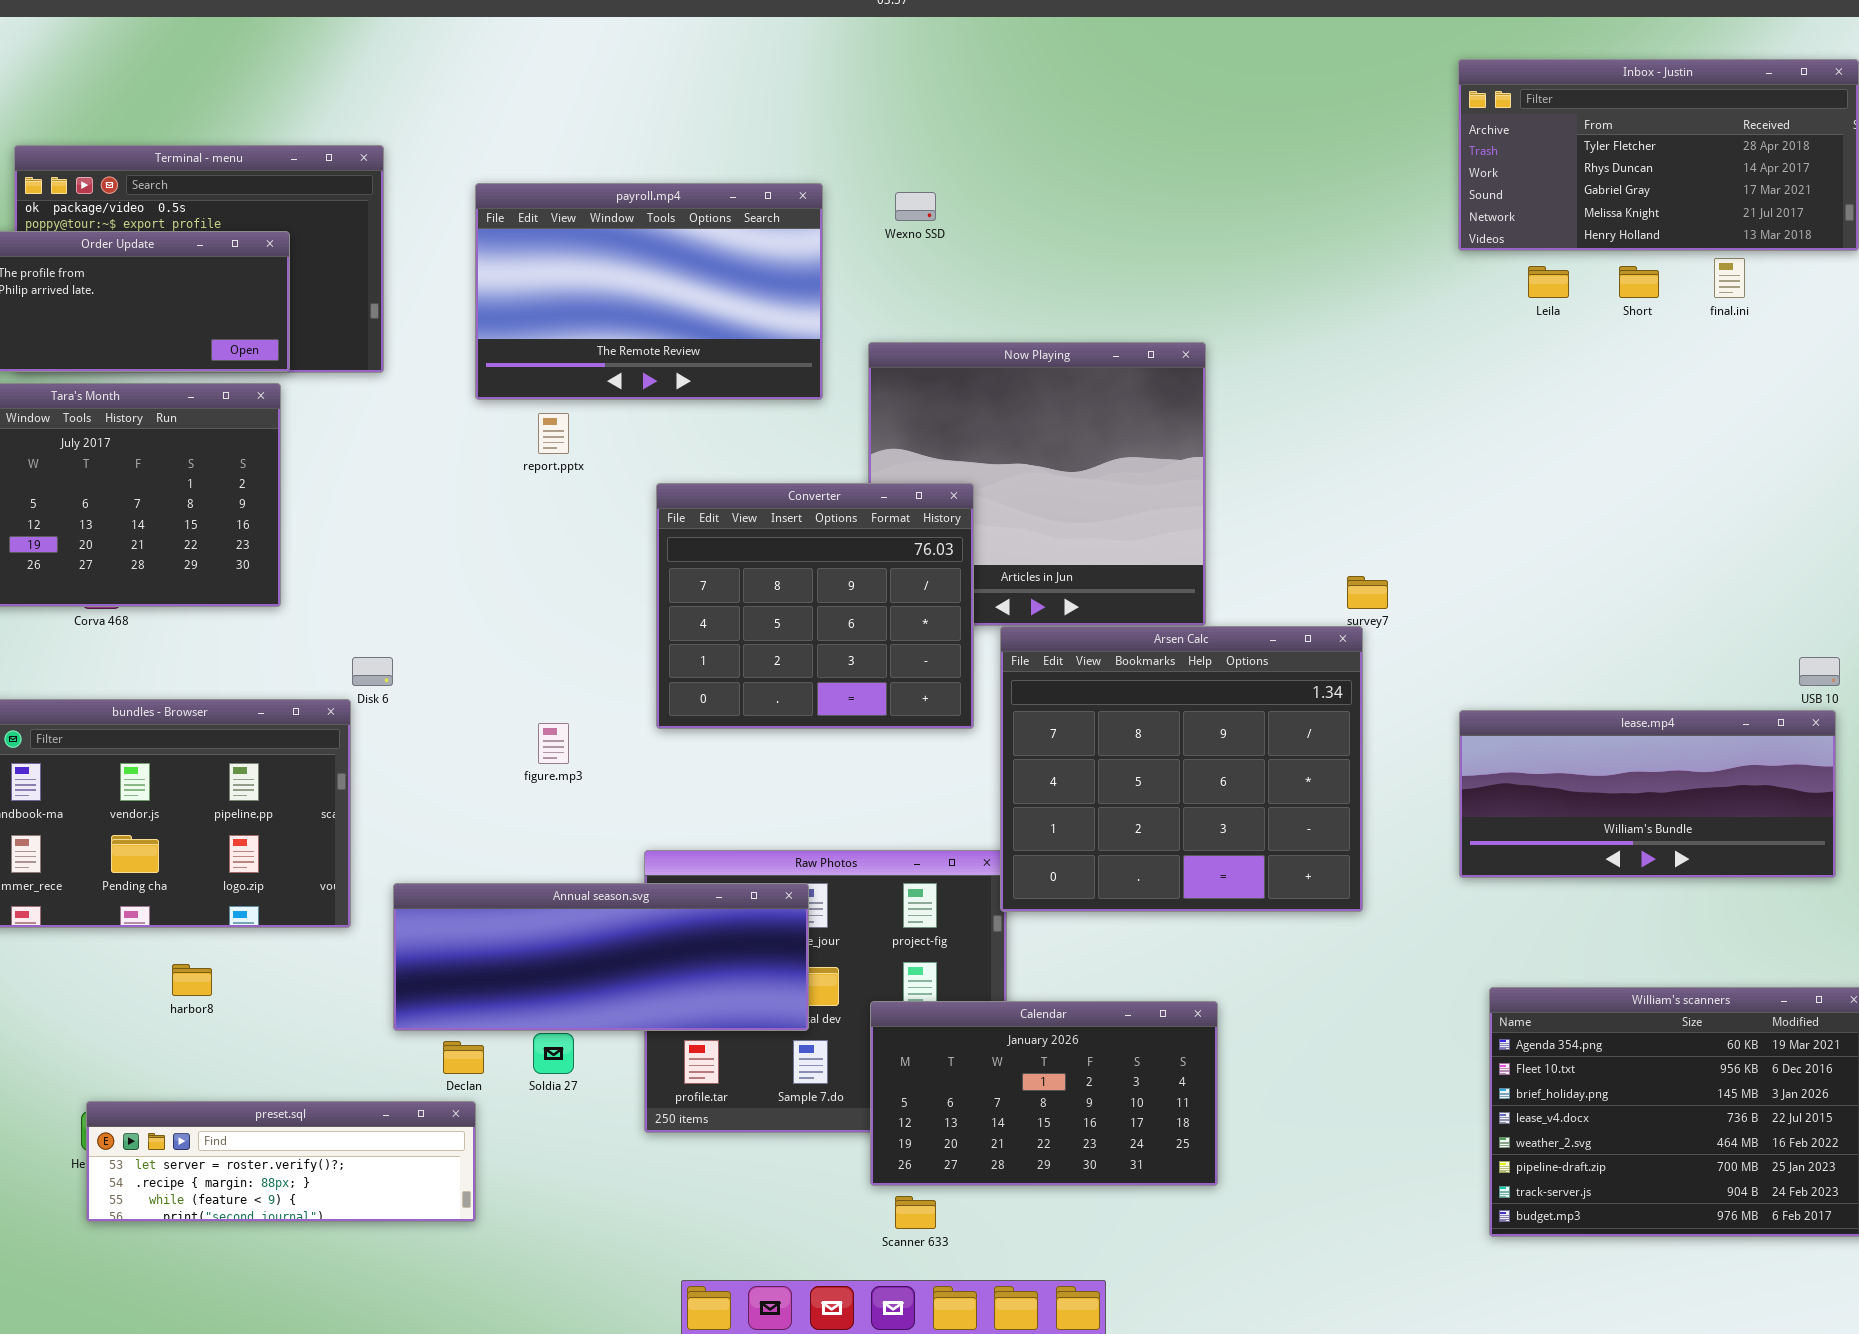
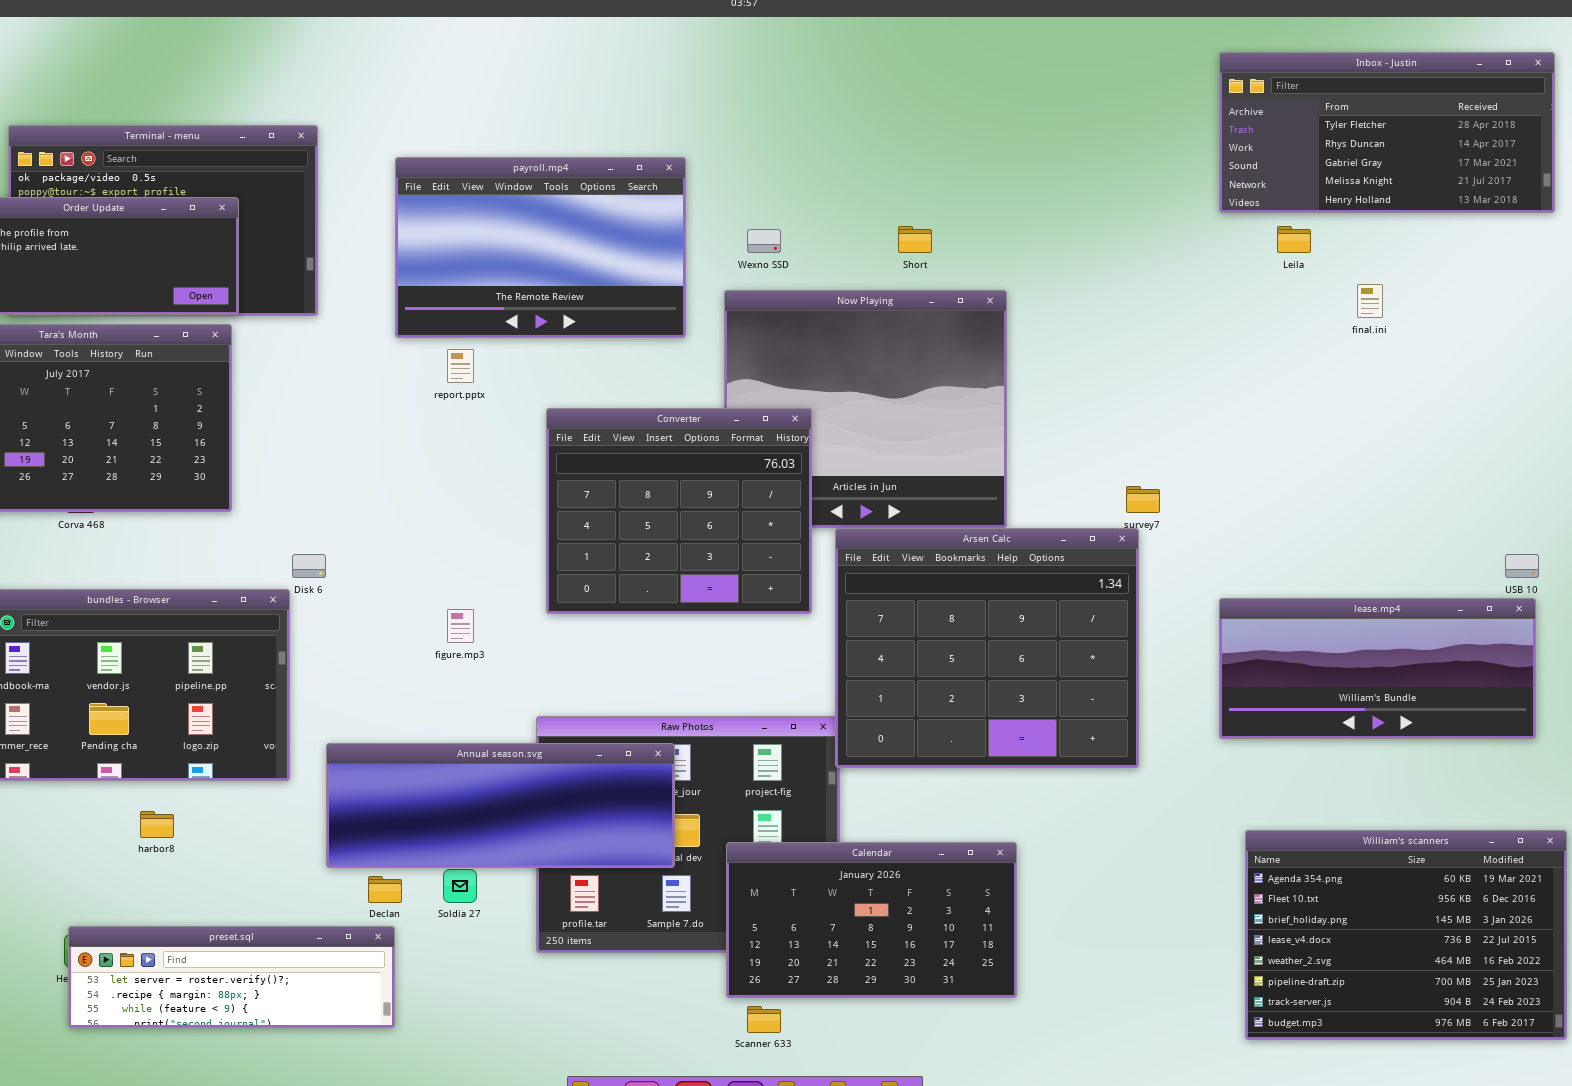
Wexno SSD: [895,192,936,221] -> [747,229,781,253], moved
final.ini: [1714,258,1745,298] -> [1357,284,1383,318], moved
Short: [1619,266,1659,298] -> [898,226,932,253], moved

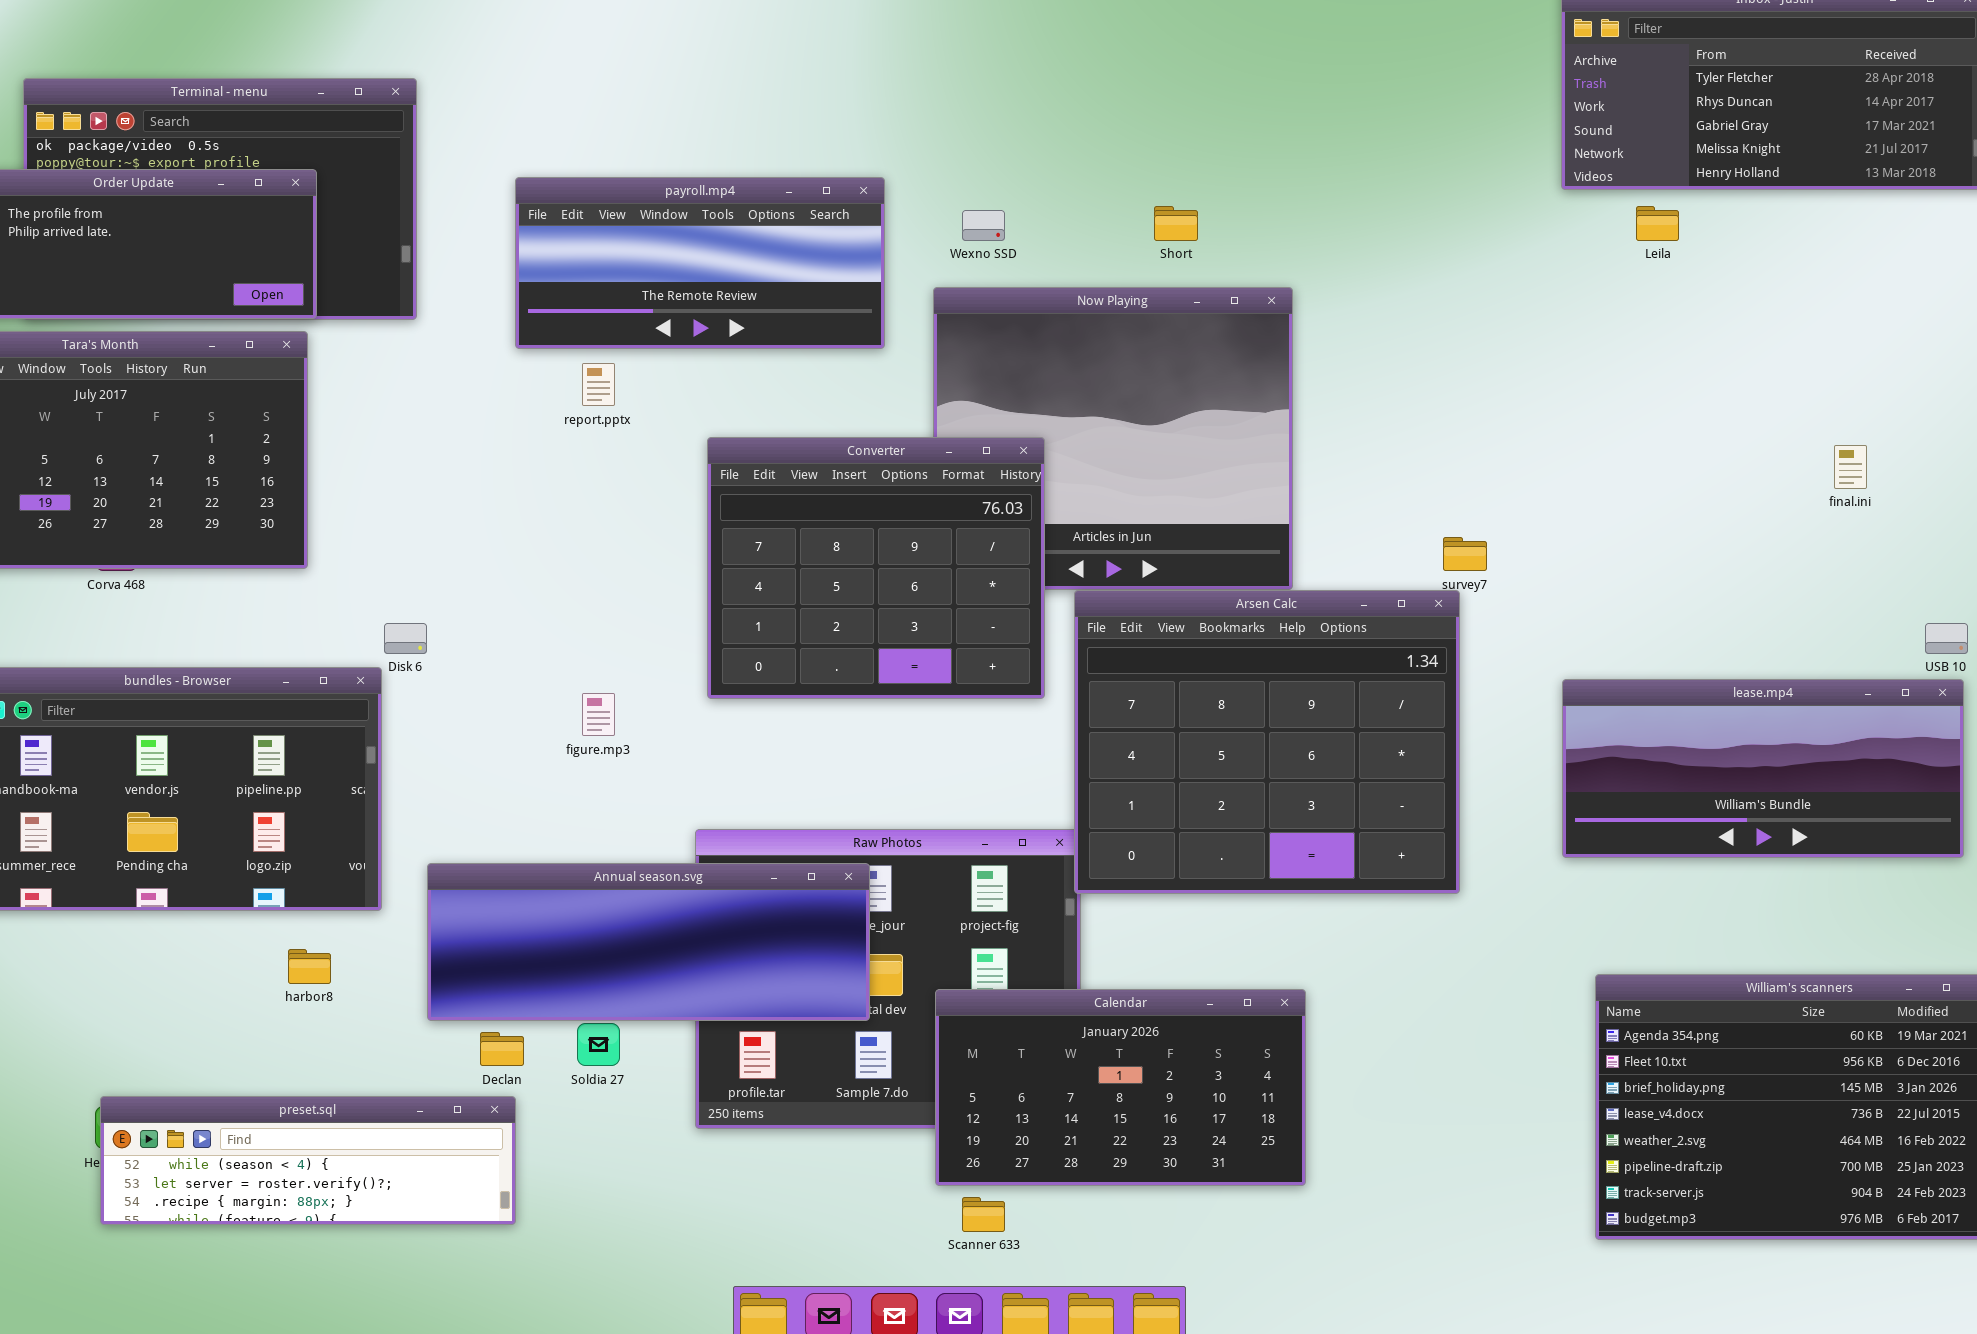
payroll.mp4: [395,157,686,338] -> [515,177,885,349], resized
final.ini: [1357,284,1383,318] -> [1834,445,1867,489], moved
harbor8: [140,811,174,838] -> [288,949,331,984], moved
preset.sql: [68,926,395,1028] -> [100,1096,516,1225], scrolled up 1 row

